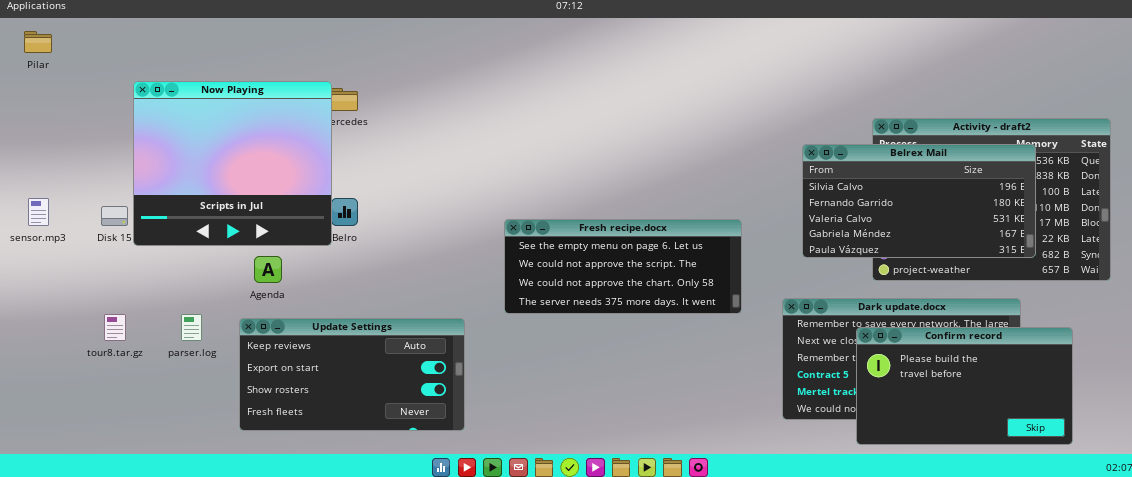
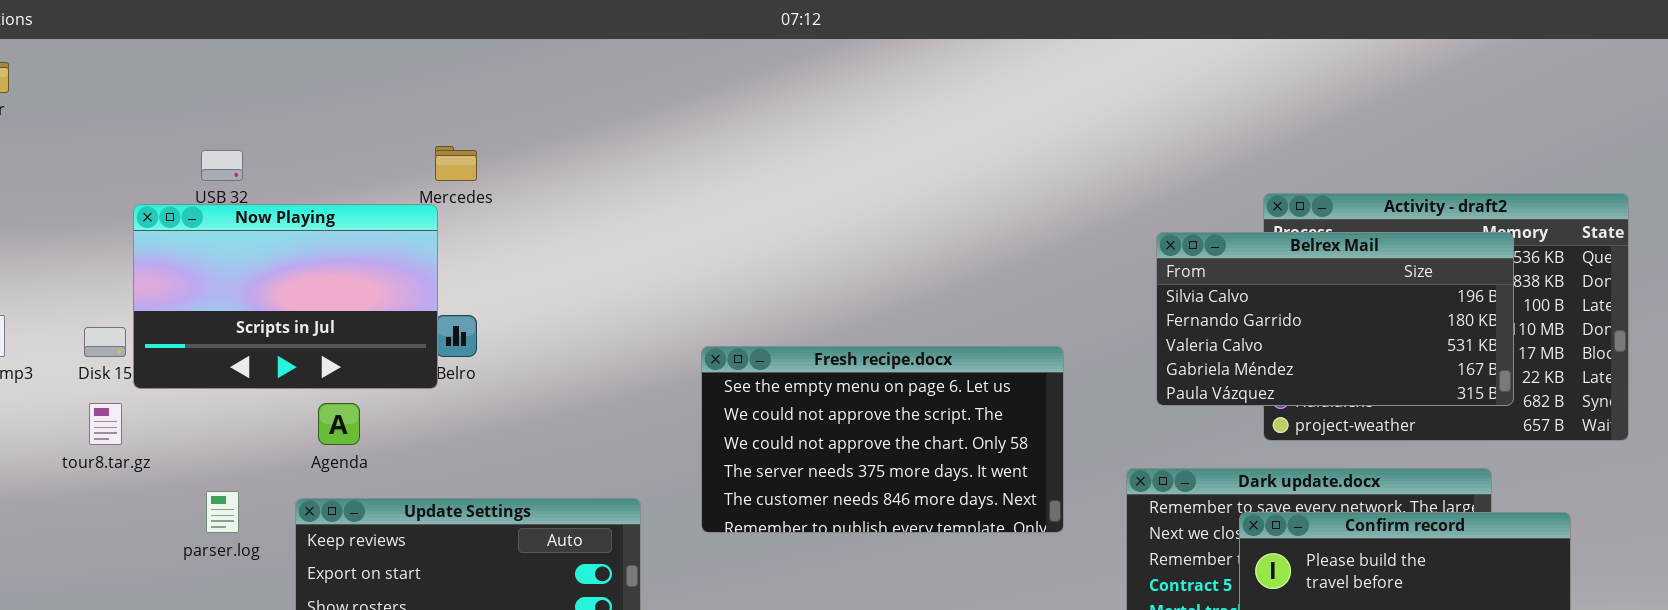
Now Playing: [133,81,332,246] -> [133,204,438,389], resized
Fresh recipe.docx: [504,219,742,314] -> [701,346,1064,533], resized
tour8.tar.gz: [104,314,126,341] -> [89,403,122,445], moved

